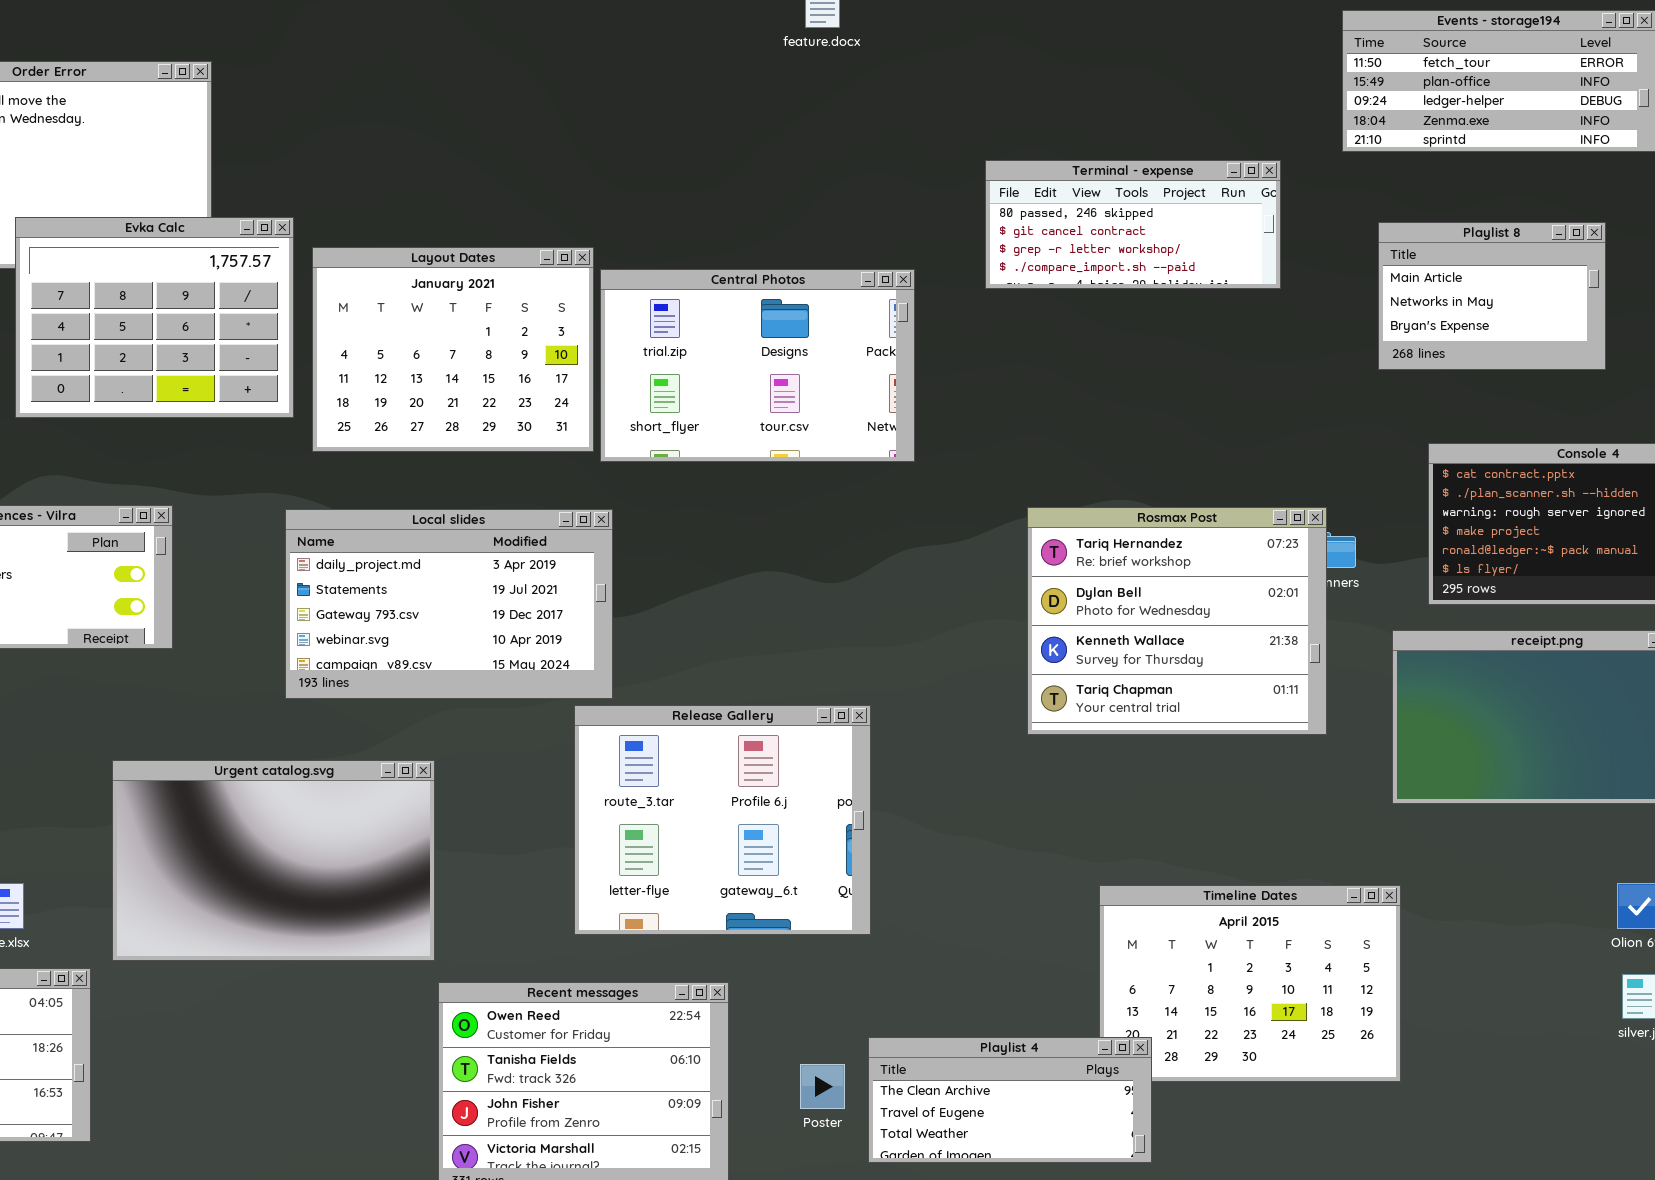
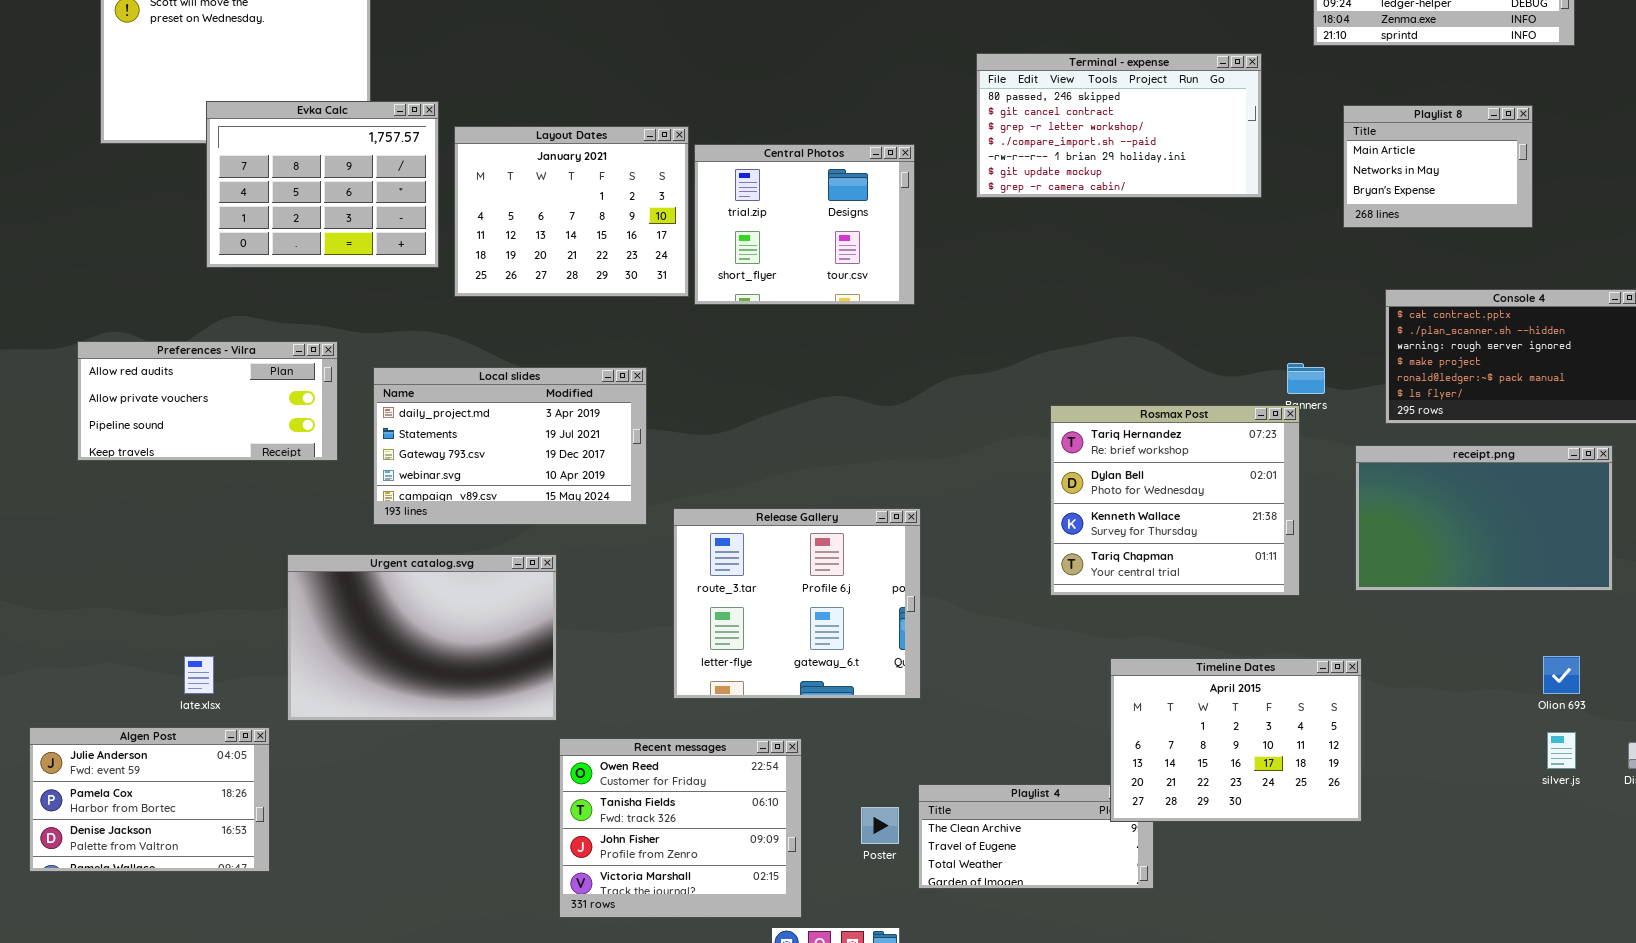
Terminal - expense: [985,160,1281,289] -> [976,53,1262,198], resized
Central Photos: [600,269,915,462] -> [694,144,915,305], resized
Rosmax Post: [1027,507,1327,735] -> [1050,405,1300,596], moved
Local slides: [285,509,613,699] -> [373,367,647,525], moved
Timeline Dates: [1099,885,1401,1082] -> [1110,658,1362,822], raised

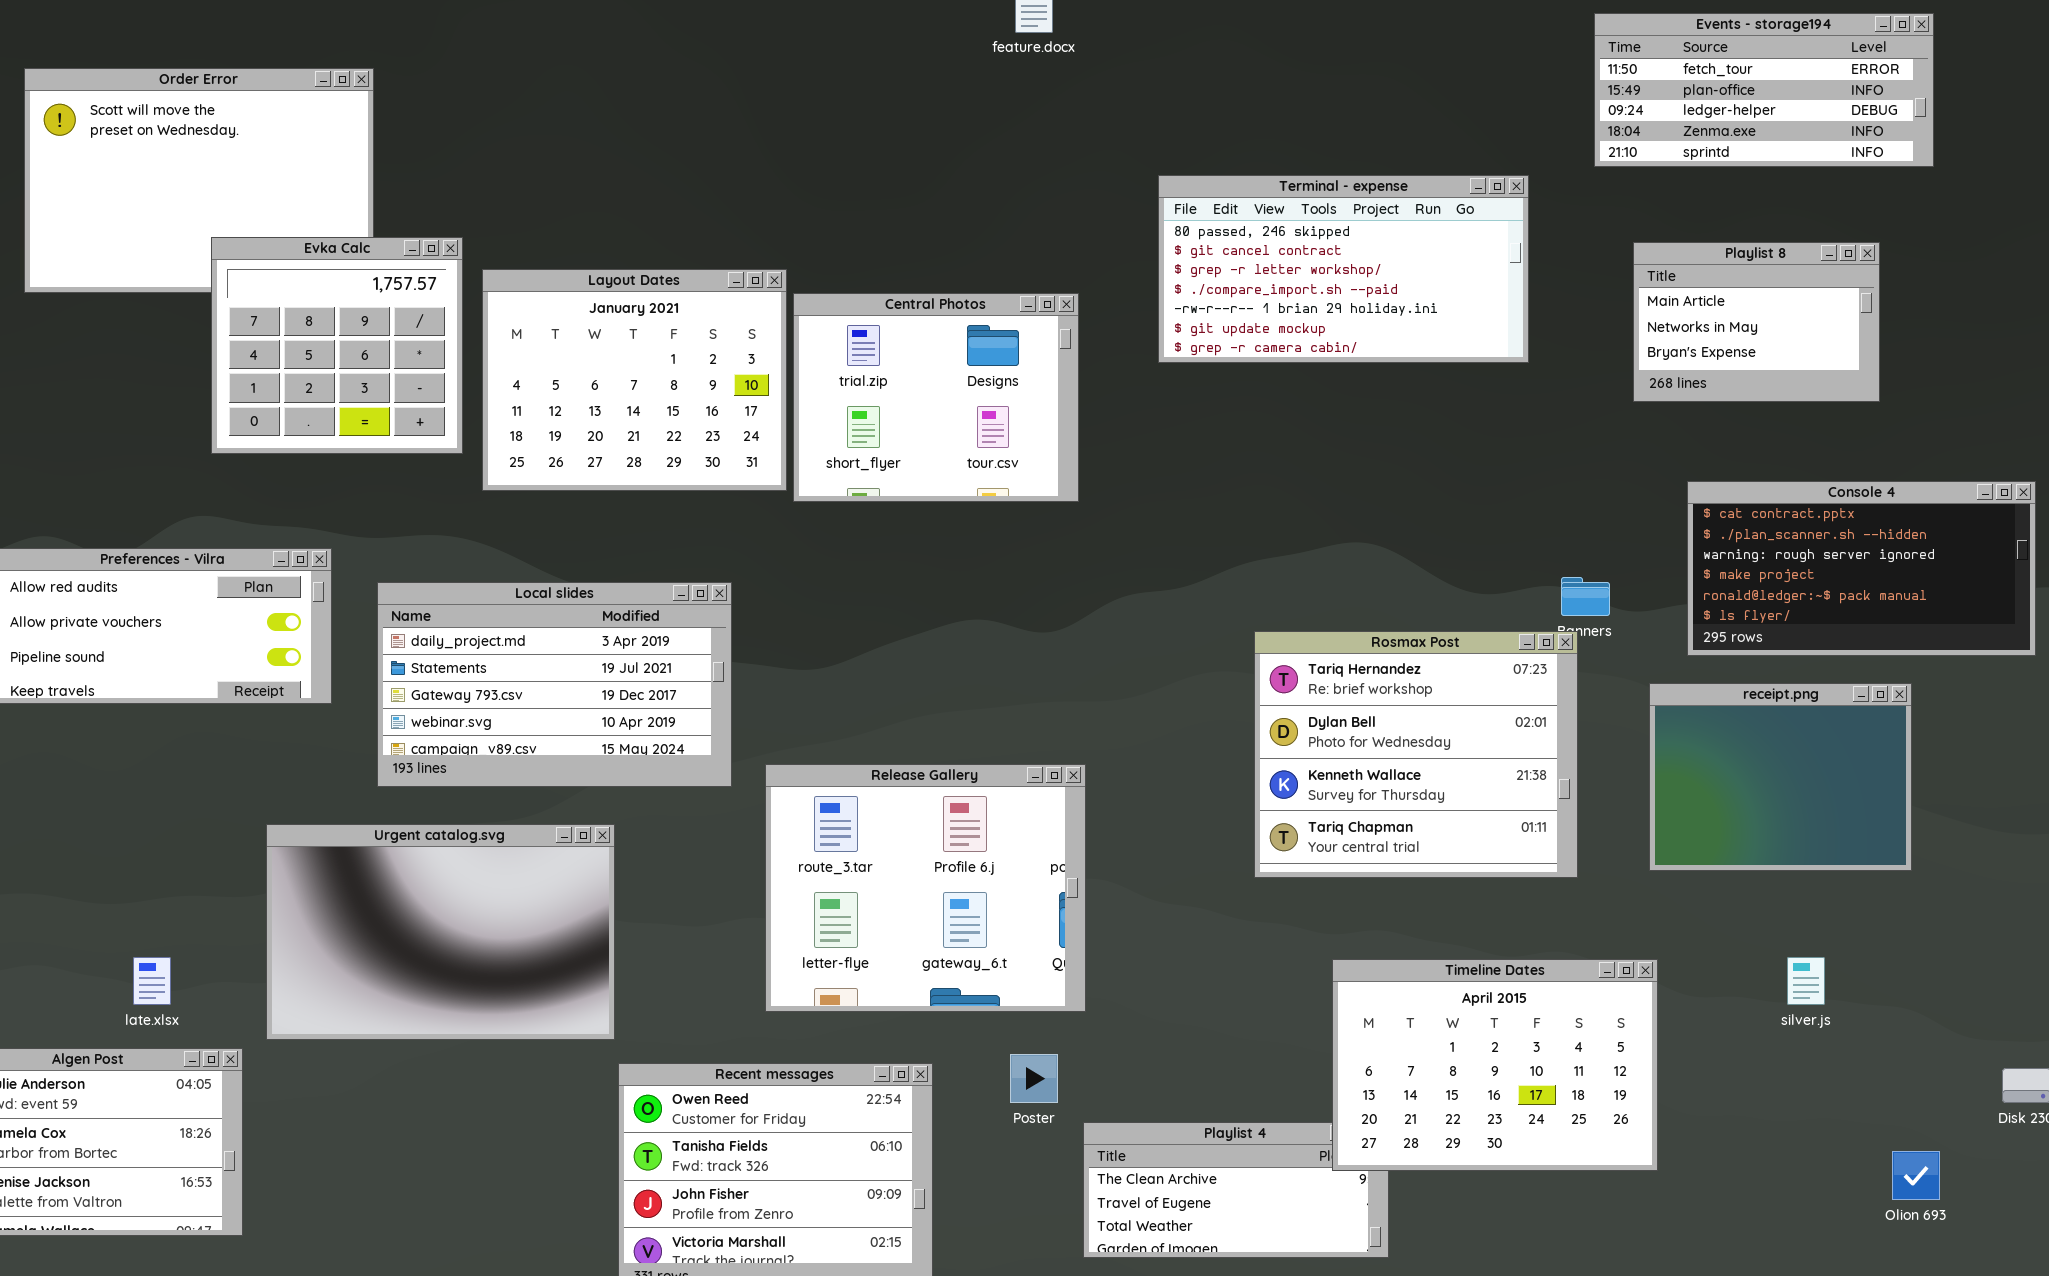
Evka Calc: [206,101,439,268] -> [211,237,463,454], resized
receipt.png: [1355,445,1613,591] -> [1649,683,1912,871], resized
Olion 693: [1543,656,1580,694] -> [1892,1151,1940,1200], moved
silver.js: [1547,732,1576,769] -> [1787,957,1825,1005], moved
Poster: [861,807,899,844] -> [1010,1054,1058,1103], moved

